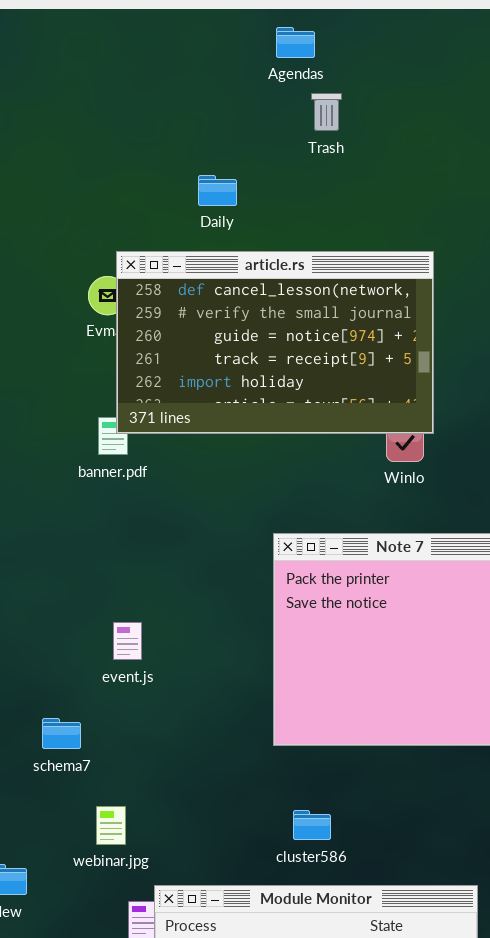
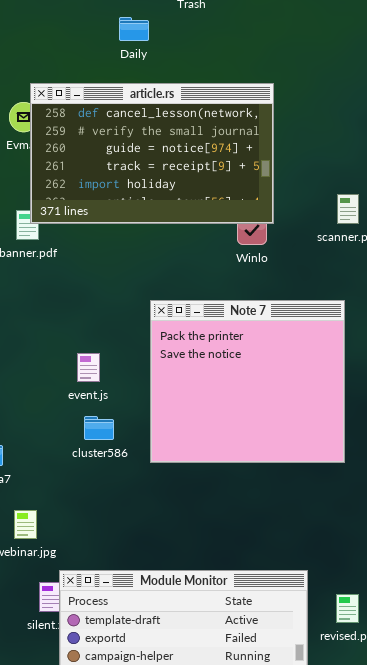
Daily: [198,175,237,206] -> [119,17,149,41], moved
event.js: [113,622,142,660] -> [77,353,100,382], moved
cluster586: [293,810,331,840] -> [84,416,114,440], moved

